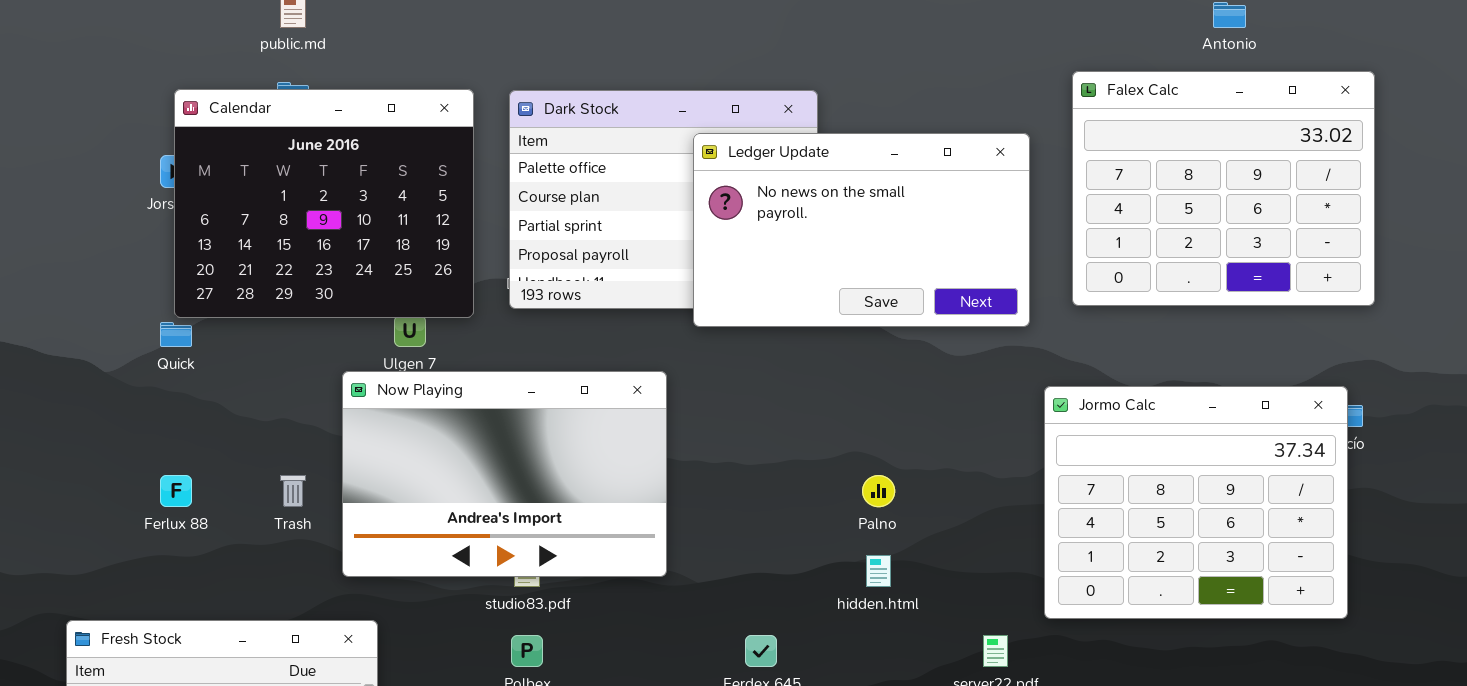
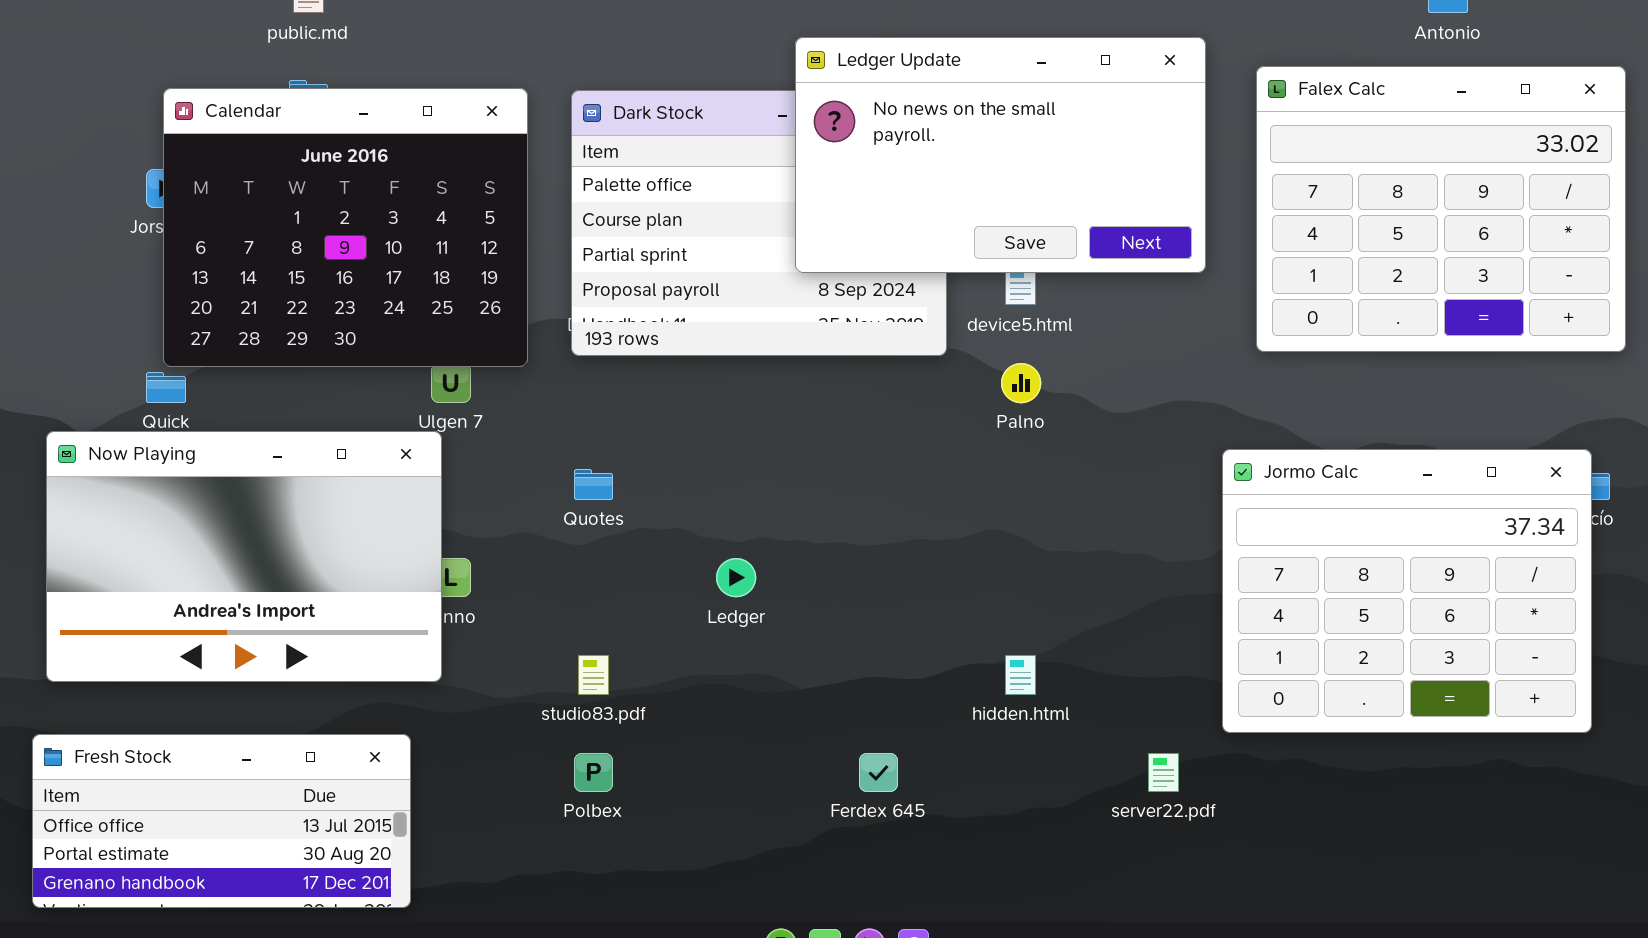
Ledger Update: [693,133,1030,327] -> [795,37,1206,273], moved
Now Playing: [342,371,667,577] -> [46,431,442,682], moved
Palno: [862,475,895,507] -> [1001,363,1041,403], moved

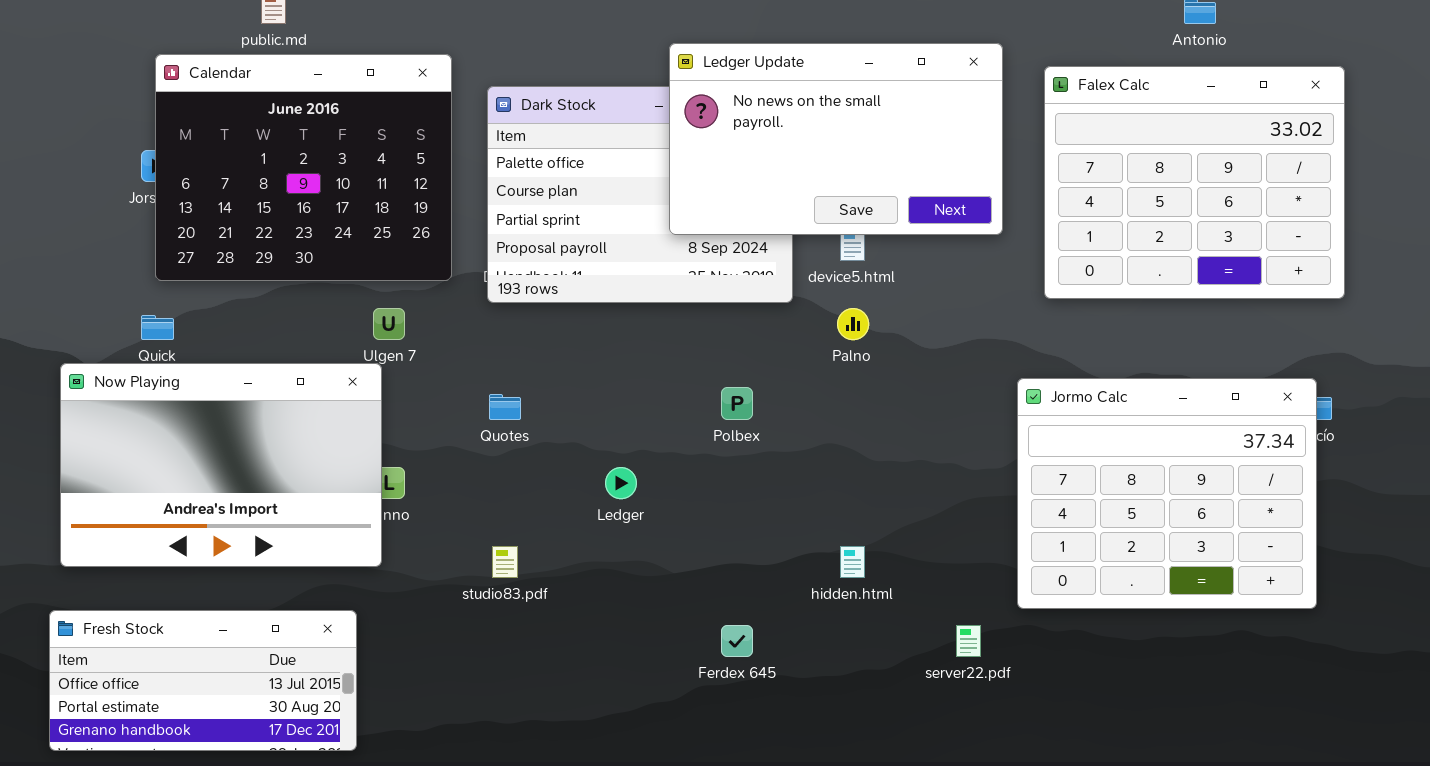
Calendar: [163,88,528,367] -> [155,54,452,281], moved
Polbex: [574,753,613,792] -> [721,387,753,420], moved

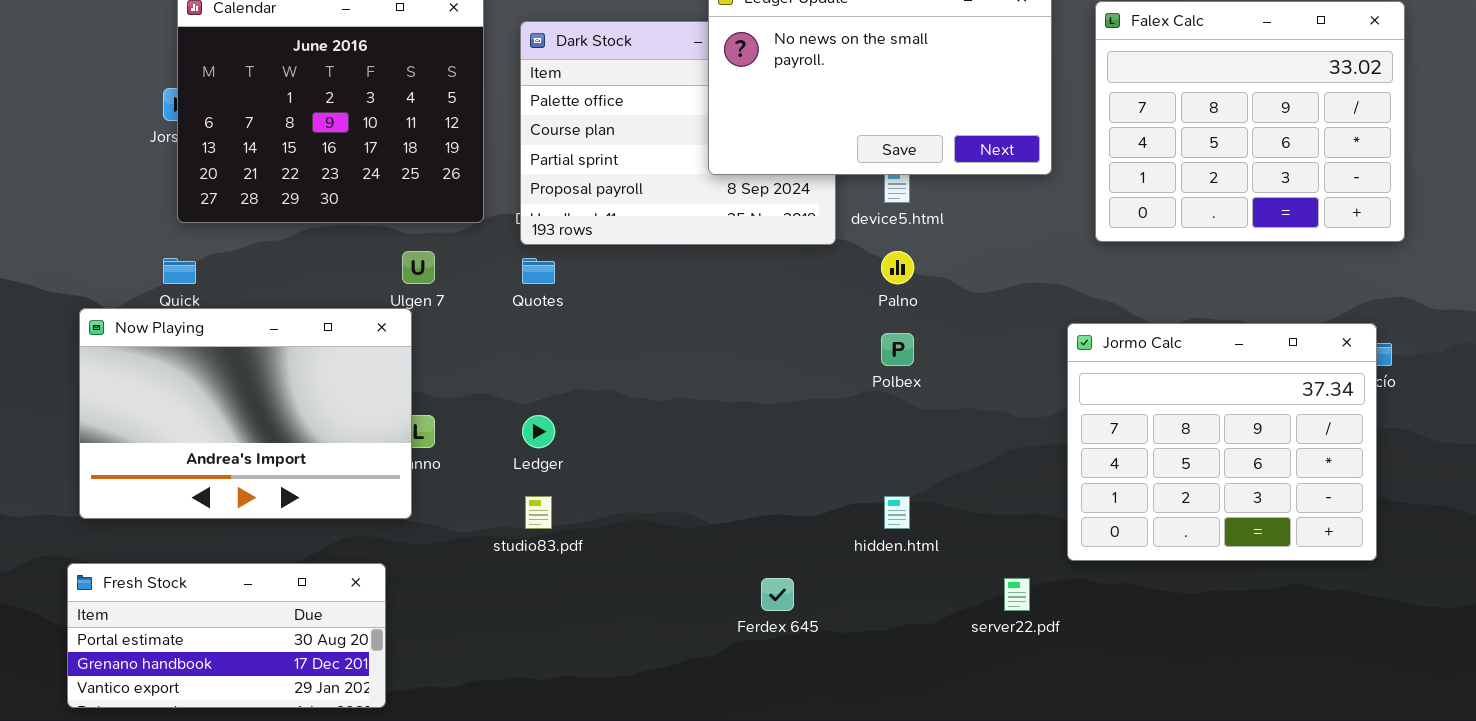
Polbex: [721,387,753,420] -> [881,333,914,366], moved
Quotes: [489,394,521,420] -> [522,258,555,284], moved
Ledger: [605,467,637,499] -> [522,415,555,448], moved
Fresh Stock: [49,610,357,751] -> [67,563,386,708], scrolled down 1 row

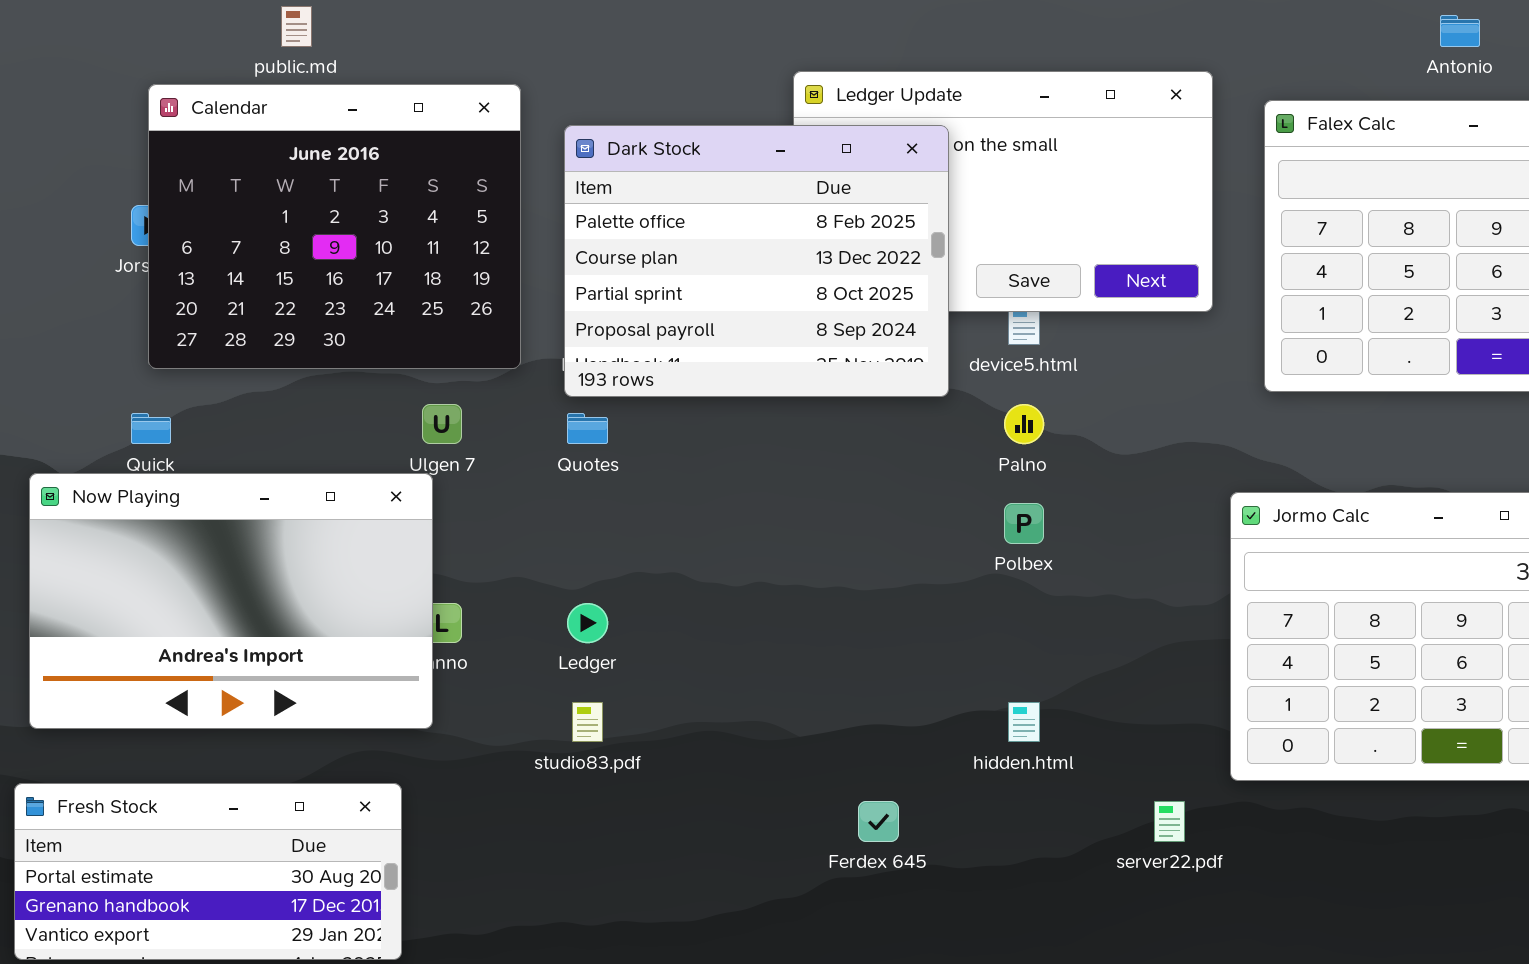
Dark Stock: [520,21,836,245] -> [564,125,949,397], raised

